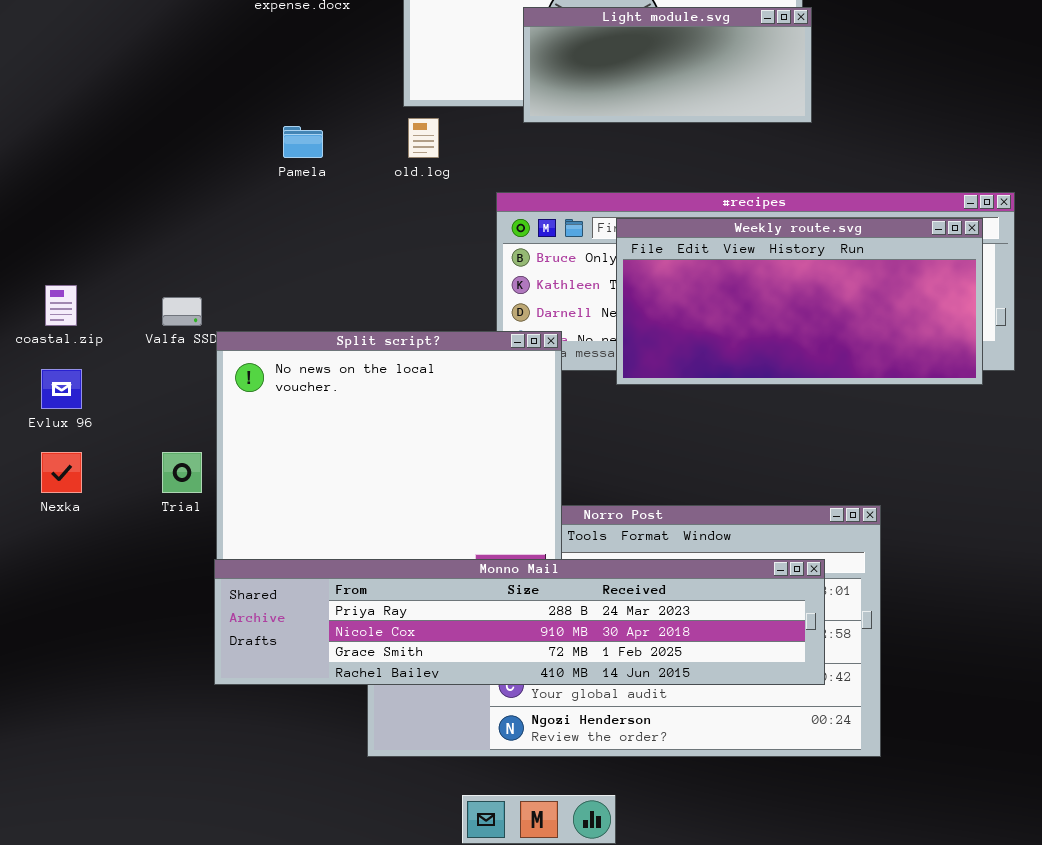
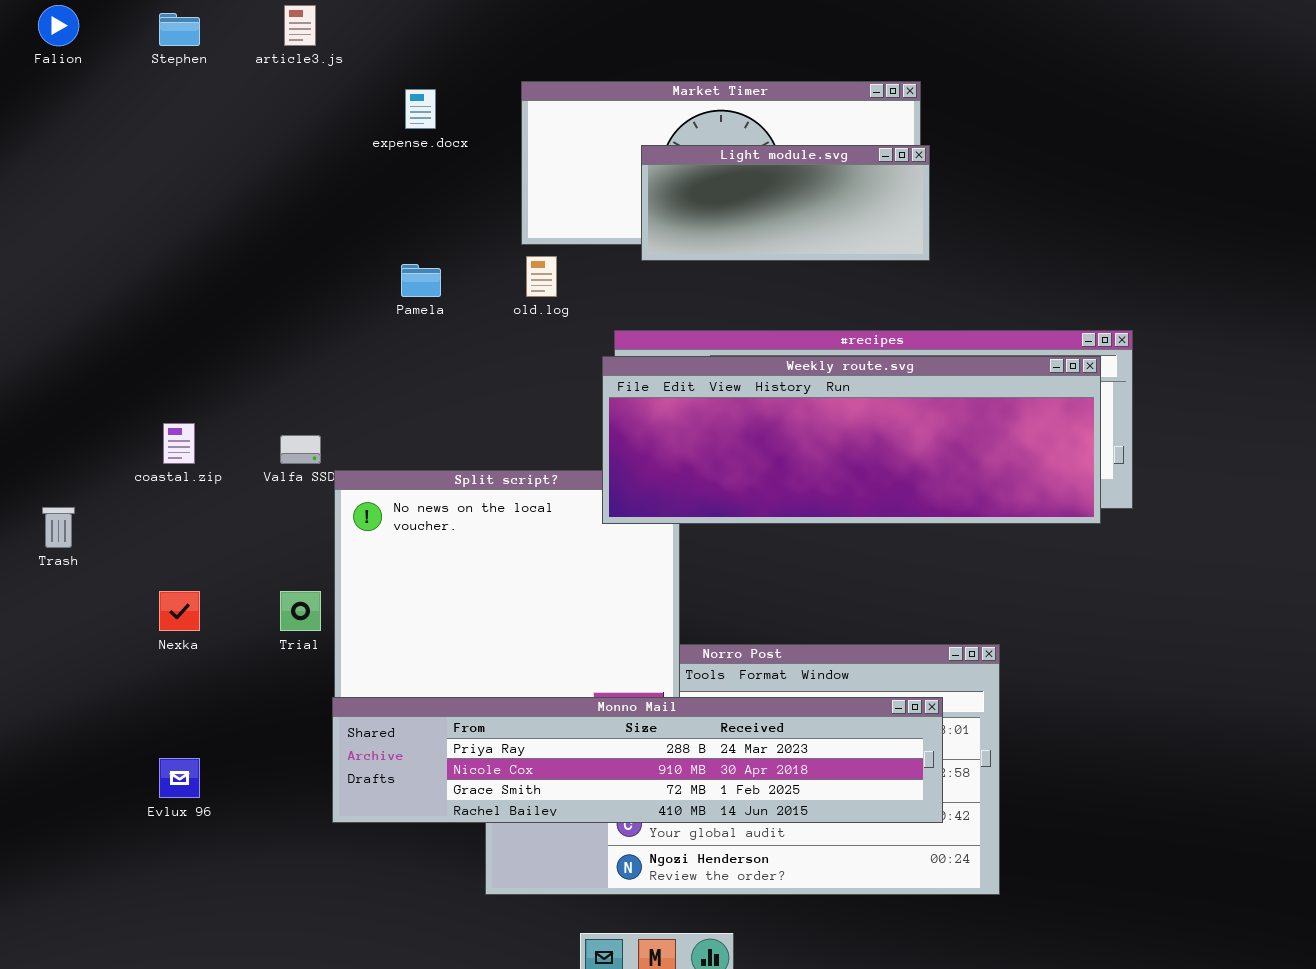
Weekly route.svg: [616,218,983,385] -> [602,356,1101,524], resized
Evlux 96: [41,369,82,409] -> [159,758,200,798], moved

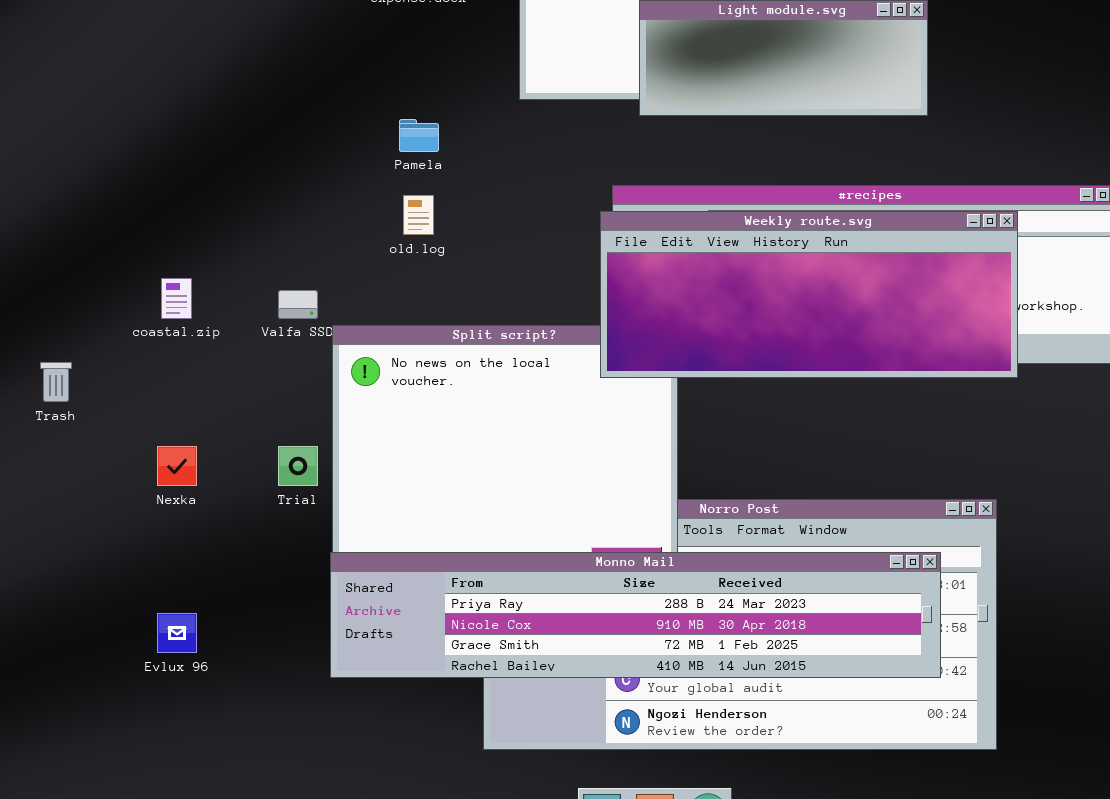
old.log: [526,256,557,297] -> [403,195,434,235], moved
Weekly route.svg: [602,356,1101,524] -> [600,211,1018,378], resized

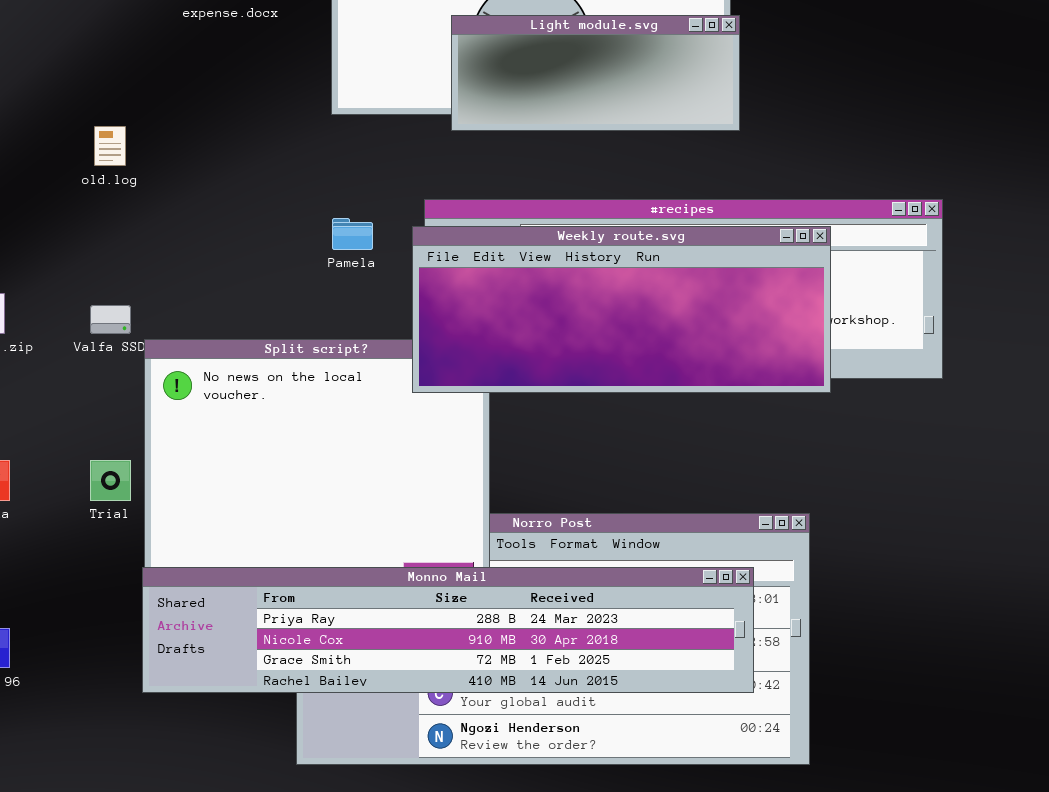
Pamela: [399,119,439,152] -> [332,218,373,250], moved
old.log: [403,195,434,235] -> [94,126,126,166], moved

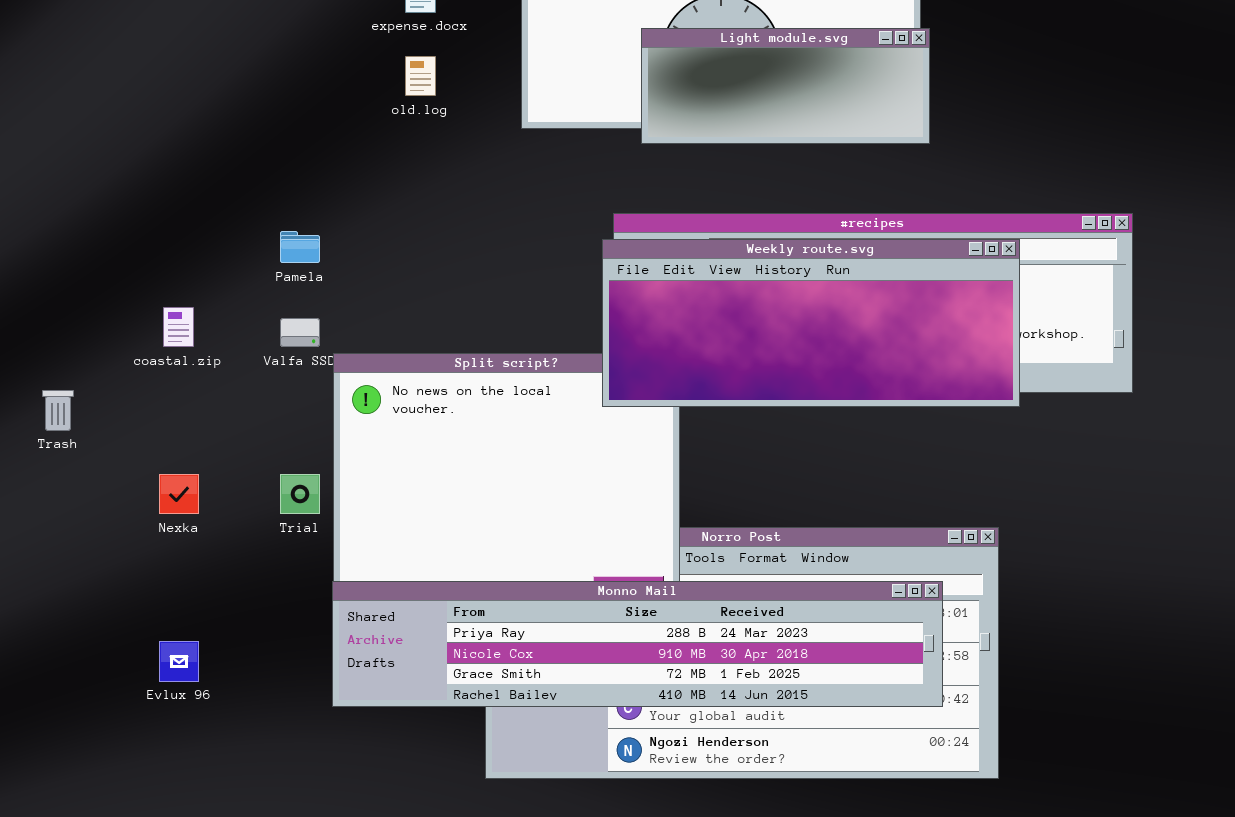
old.log: [94,126,126,166] -> [405,56,436,96], moved
Pamela: [332,218,373,250] -> [280,231,320,263], moved

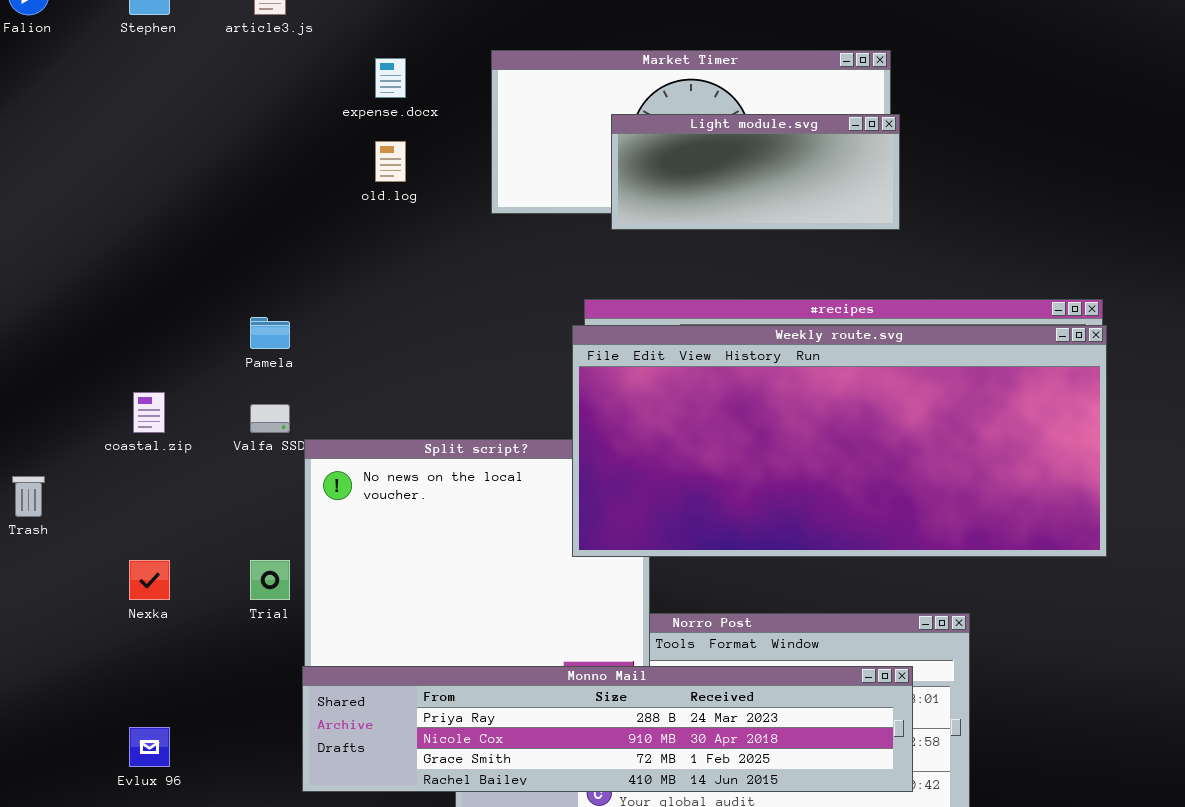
Weekly route.svg: [602,239,1020,407] -> [572,325,1107,557], resized

